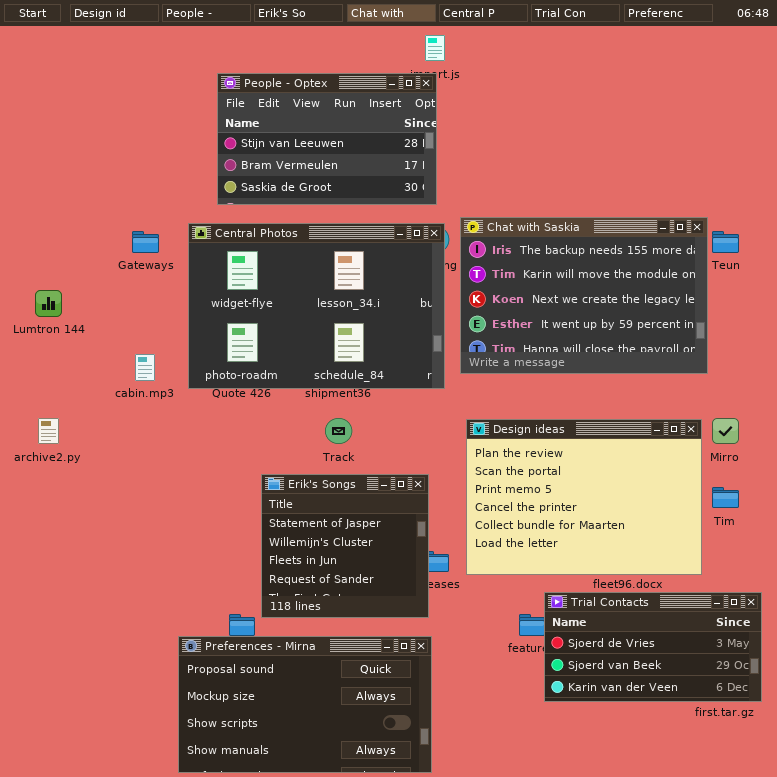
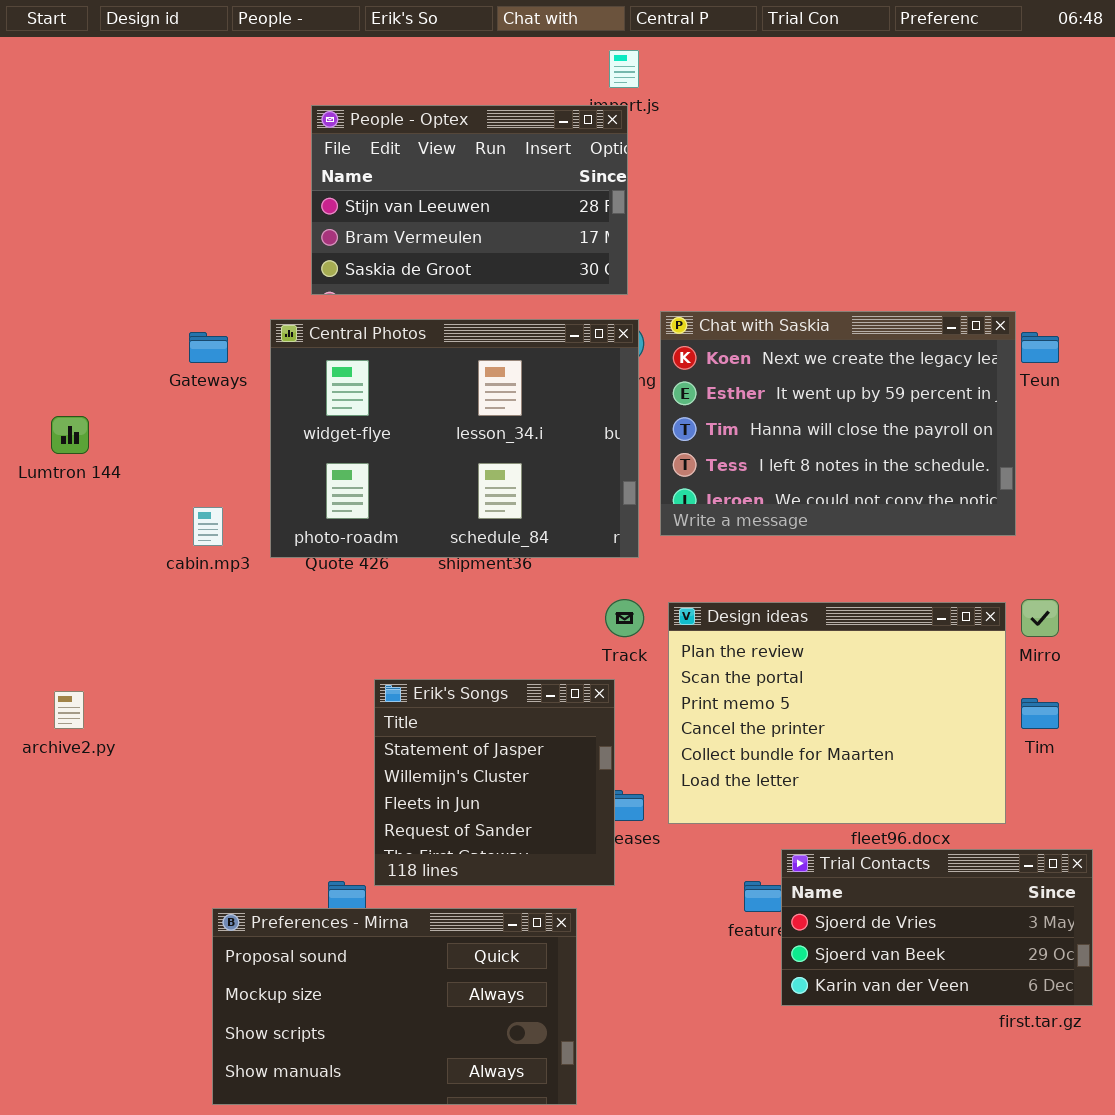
Chat with Saskia: [460,217,708,374] -> [660,311,1016,536], scrolled down 2 rows
archive2.py: [38,418,59,444] -> [54,691,84,729], moved
Track: [325,418,352,444] -> [605,599,644,637], moved
Preferences - Mirna: [178,636,432,773] -> [212,908,577,1105], moved

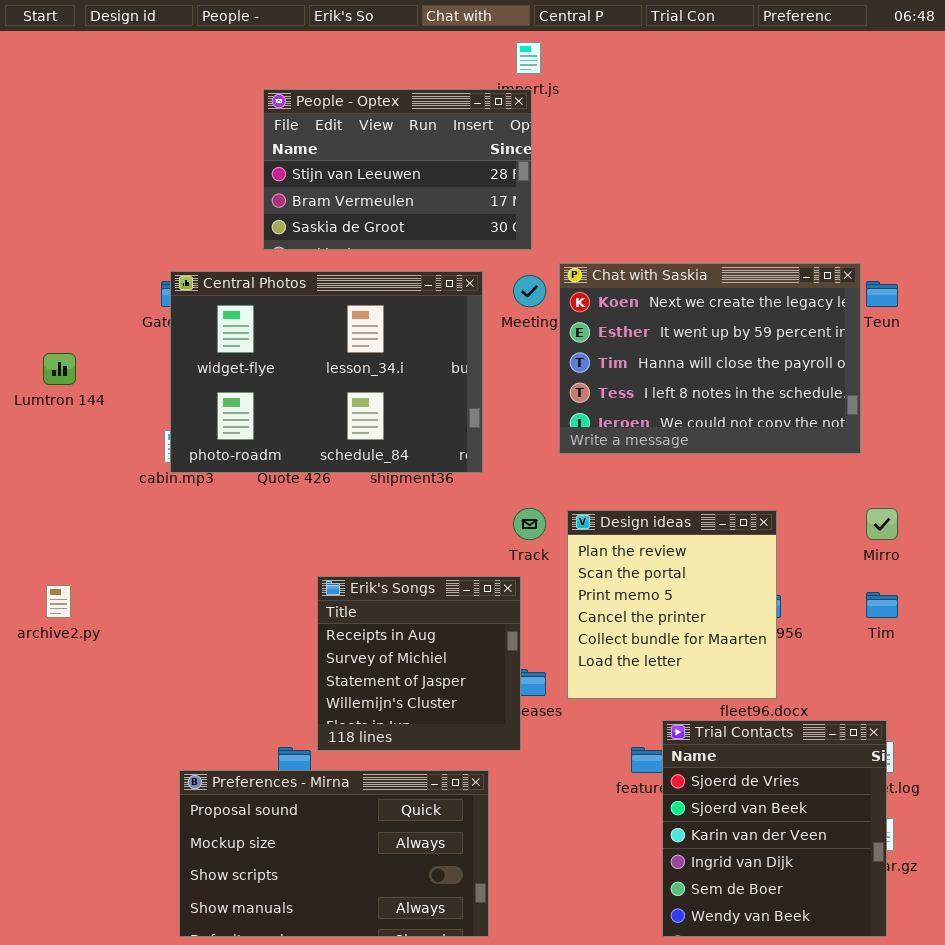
Central Photos: [270,319,639,558] -> [170,271,483,473], moved
Design ideas: [668,602,1006,824] -> [567,510,777,699], resized
Erik's Songs: [374,679,615,886] -> [317,576,521,751], scrolled up 2 rows
Trial Contacts: [781,849,1093,1006] -> [662,720,887,937], resized

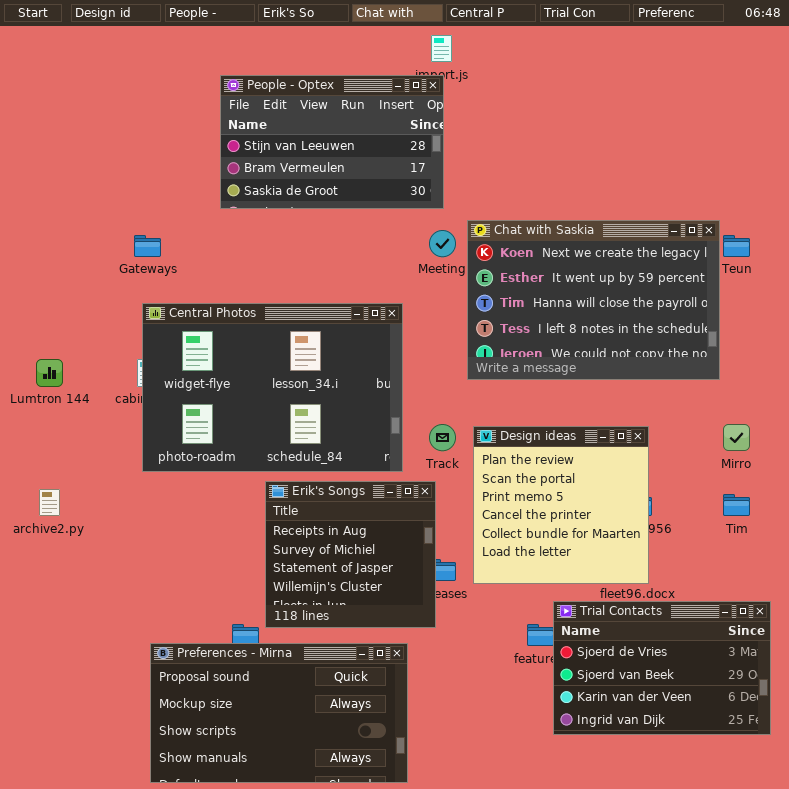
Central Photos: [170,271,483,473] -> [142,303,403,472], moved
Lumtron 144: [43,353,76,385] -> [36,359,63,387], moved
Trial Contacts: [662,720,887,937] -> [553,601,771,735], resized

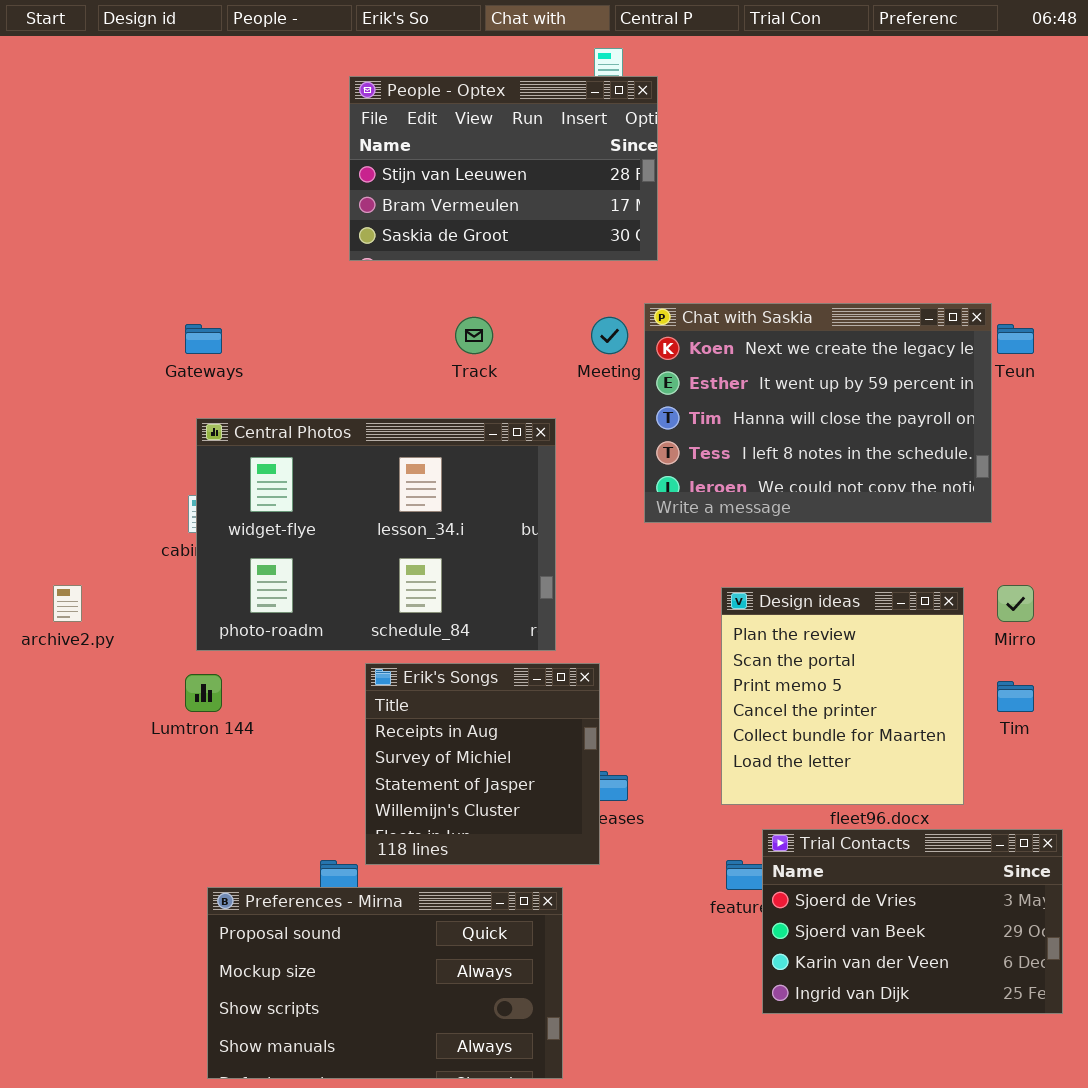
People - Optex: [220,75,444,209] -> [349,76,658,261], moved
Lumtron 144: [36,359,63,387] -> [185,674,222,712], moved
Track: [429,424,456,451] -> [455,317,493,354], moved
Design ideas: [473,426,649,584] -> [721,587,964,805], moved
archive2.py: [39,489,60,516] -> [53,585,82,622], moved

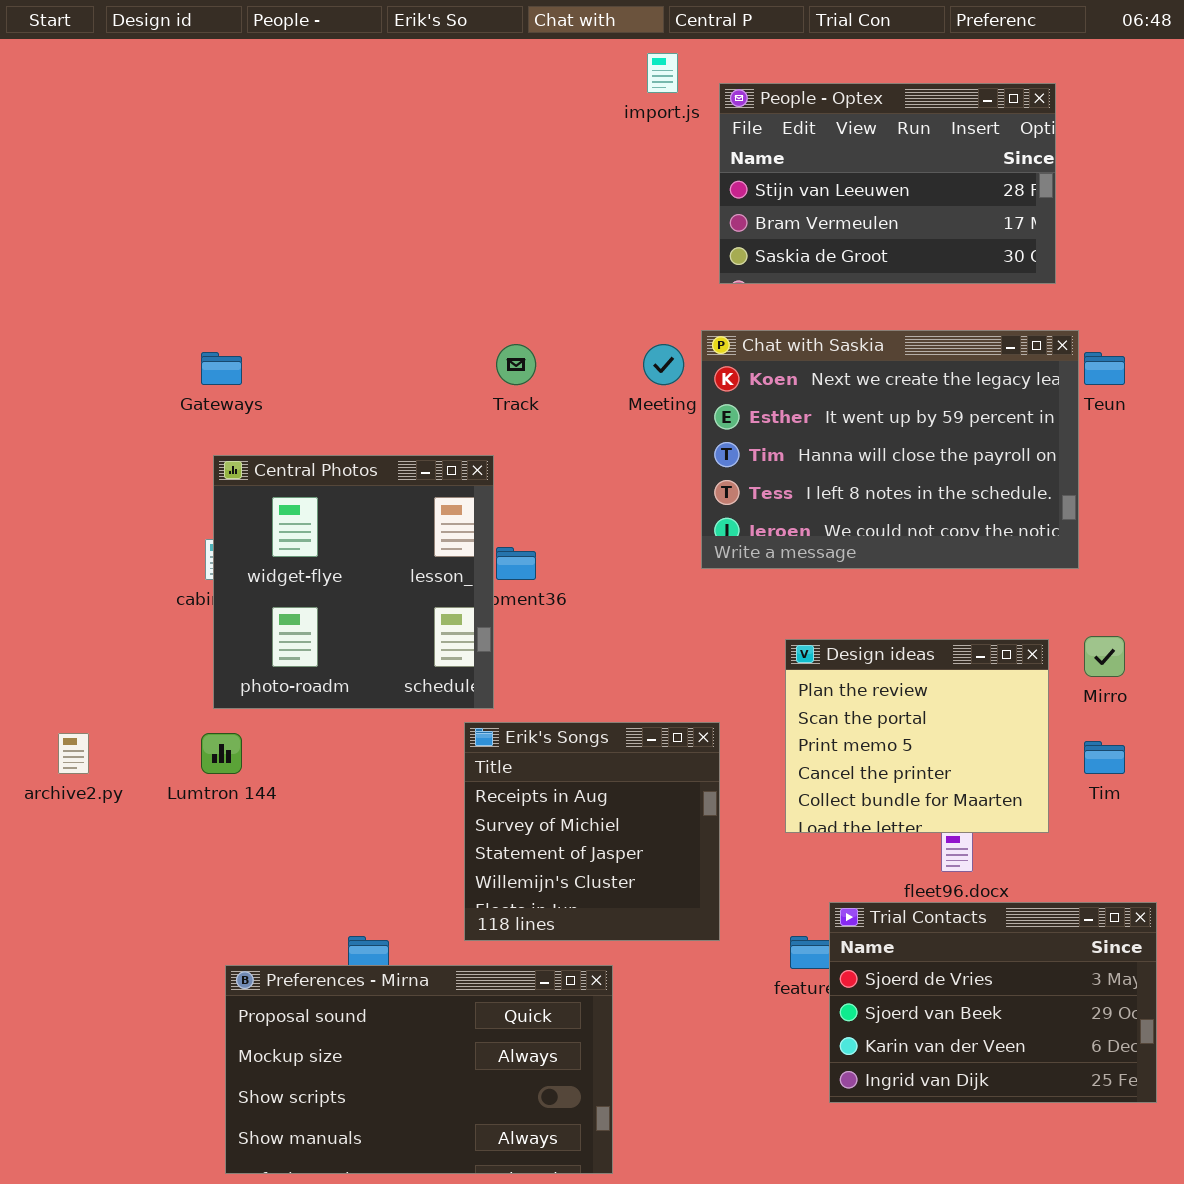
People - Optex: [349,76,658,261] -> [719,83,1056,284], moved
Central Photos: [196,418,556,651] -> [213,455,494,709], resized
archive2.py: [53,585,82,622] -> [58,733,89,774], moved
Design ideas: [721,587,964,805] -> [785,639,1049,833], resized
Erik's Songs: [365,663,600,865] -> [464,722,720,941], moved

